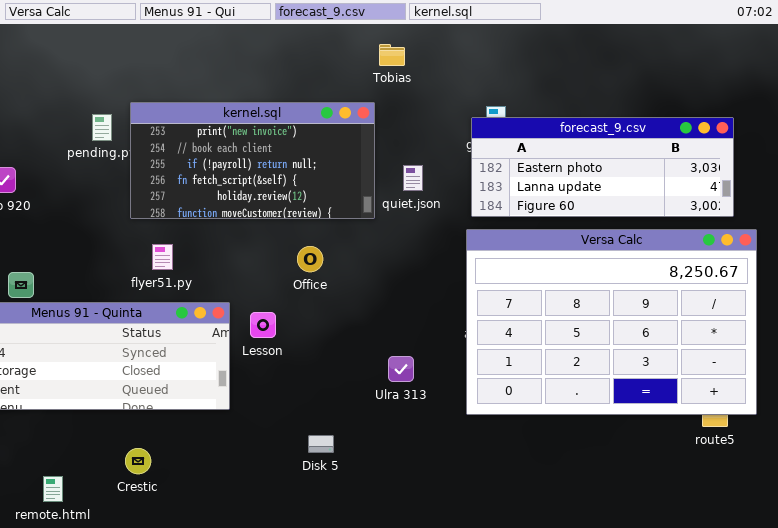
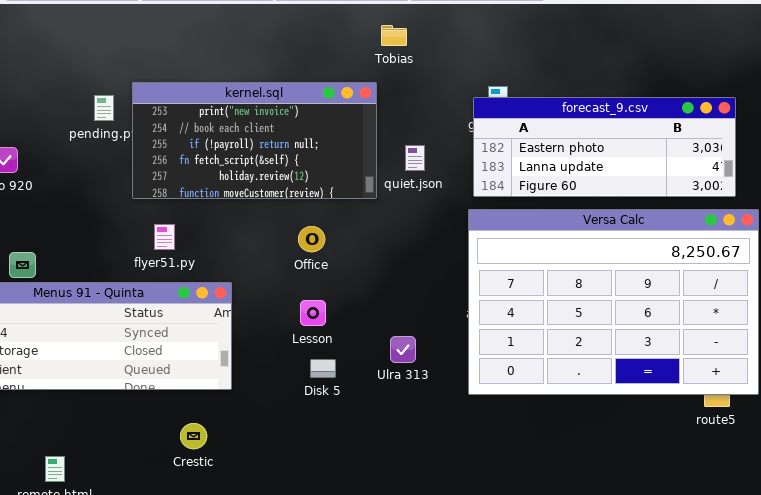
Lesson: [250,312,276,338] -> [300,300,326,326], moved
Disk 5: [308,435,334,453] -> [310,359,336,378], moved
Crestic: [125,448,151,474] -> [180,423,207,449], moved

